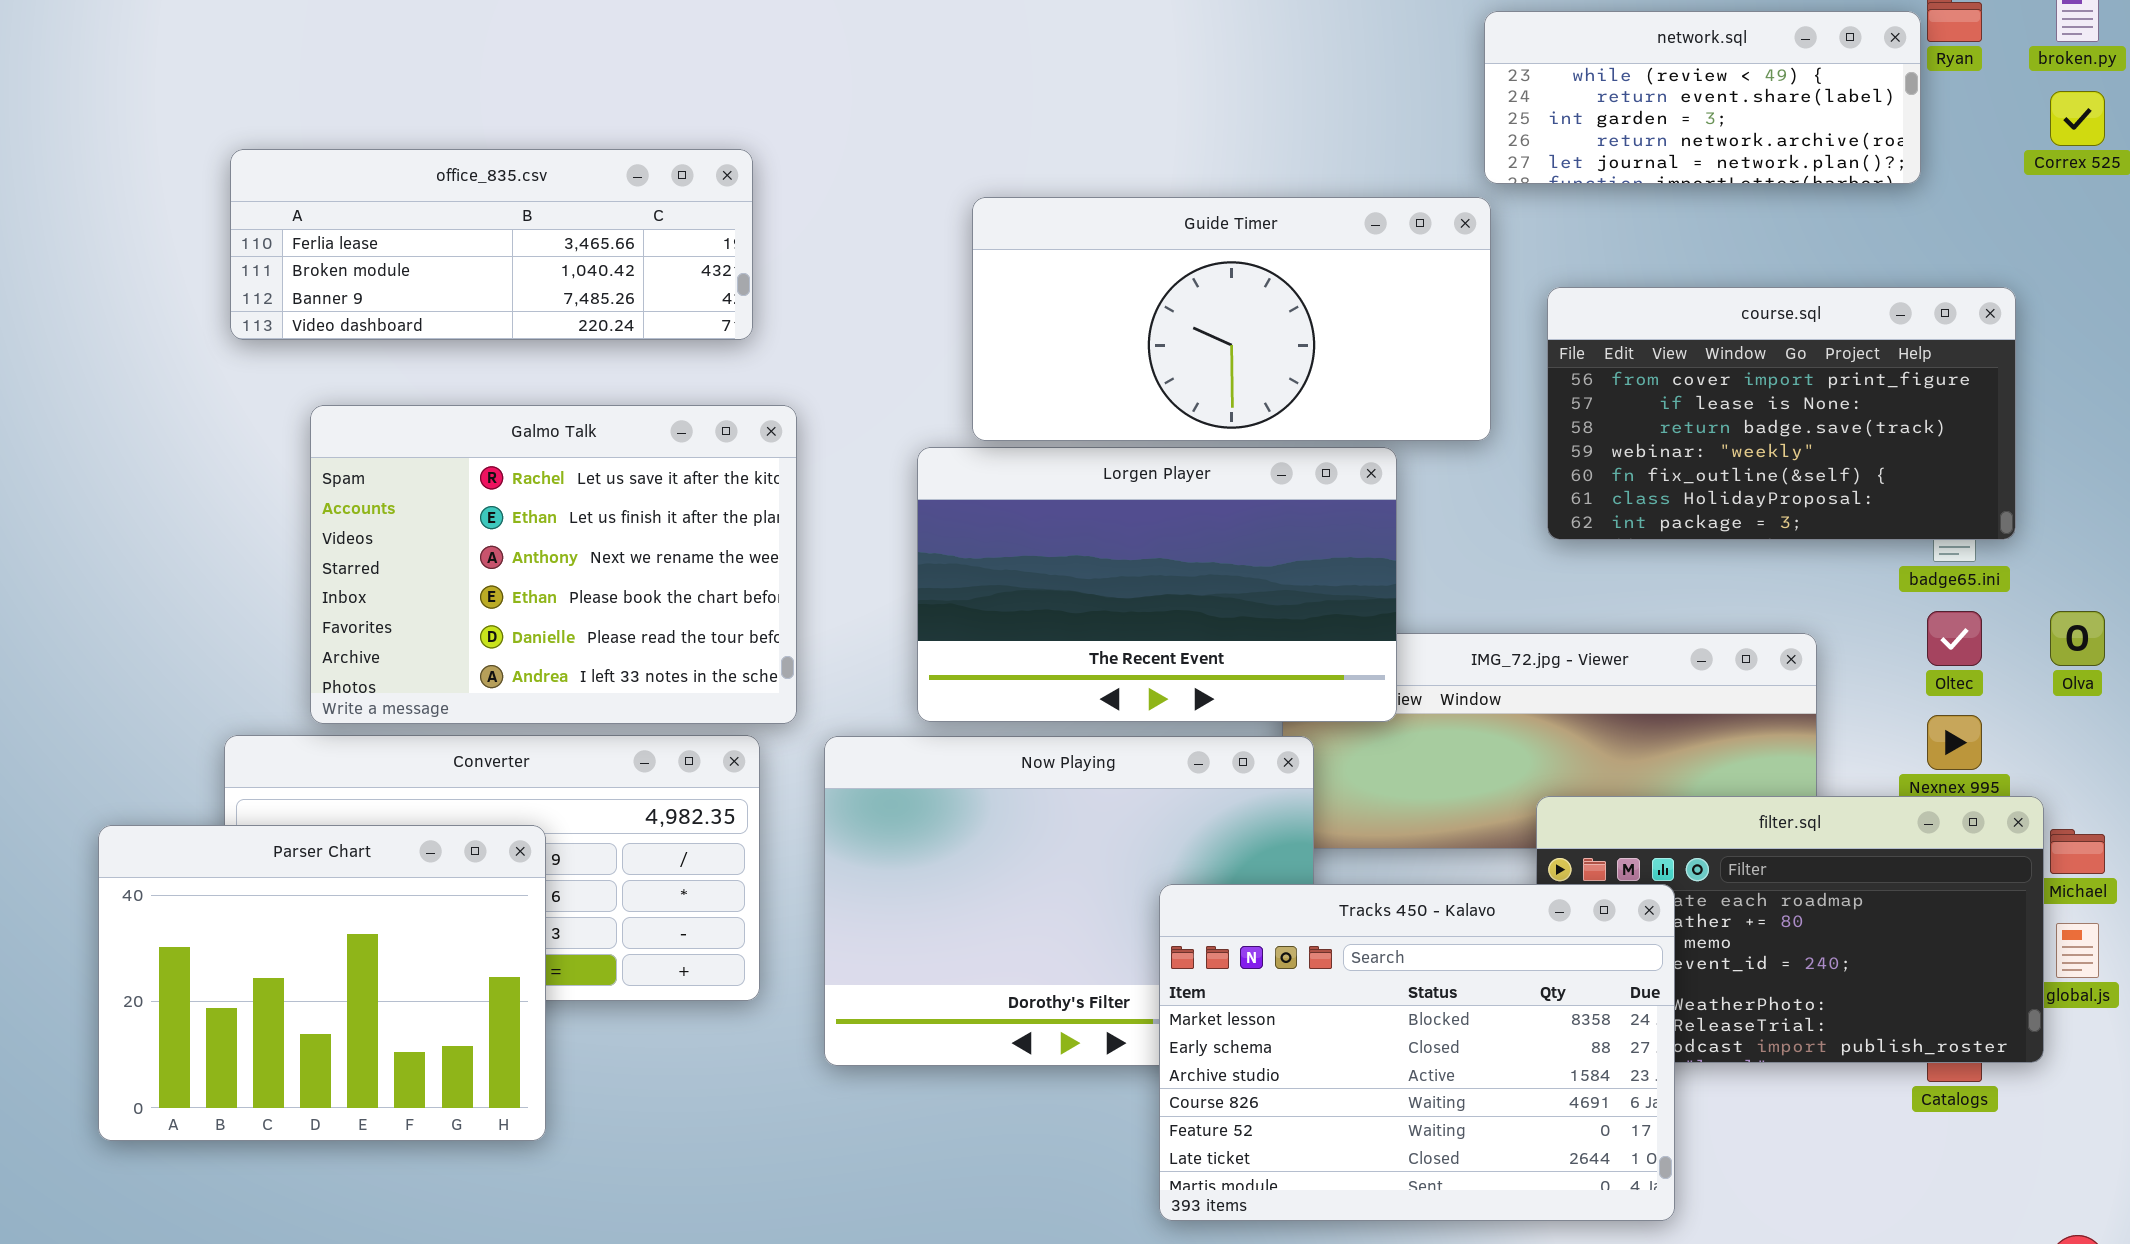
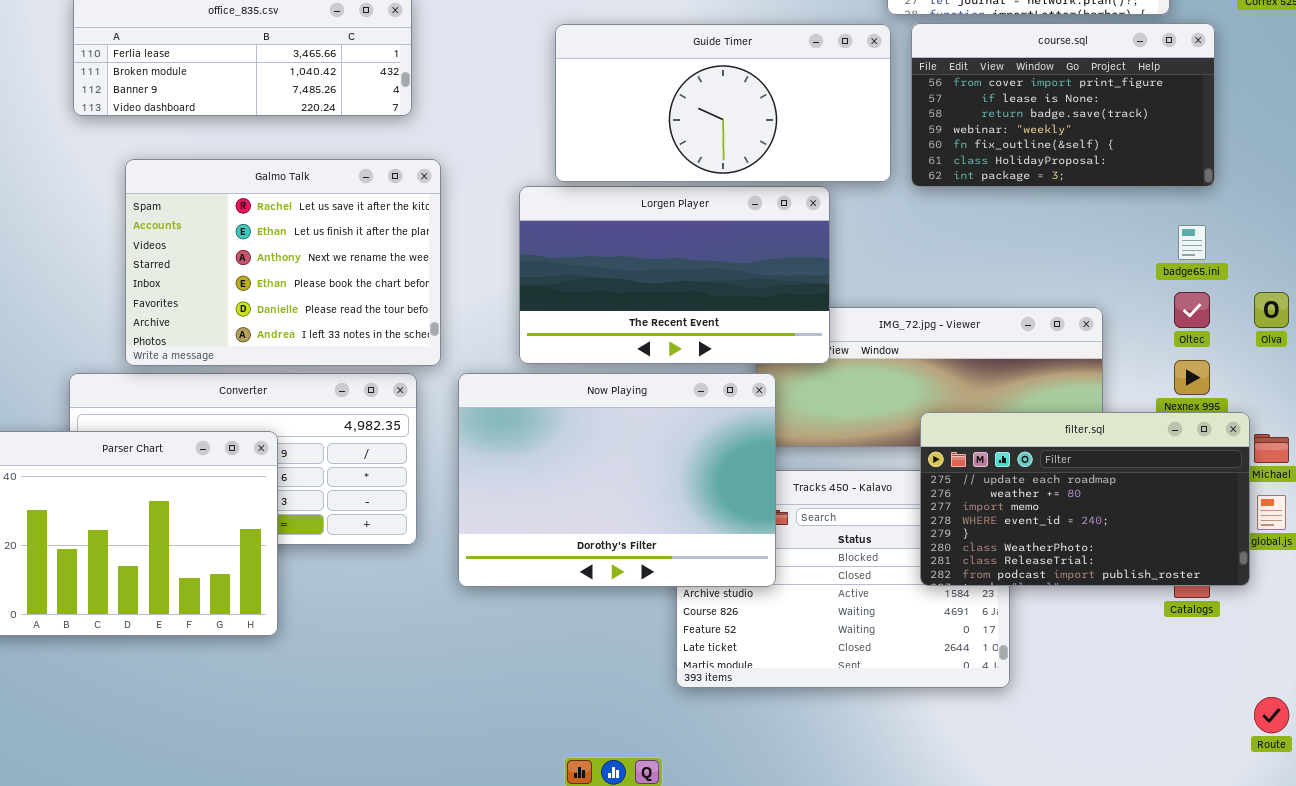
course.sql: [1547,287,2016,540] -> [911,23,1215,187], moved
Now Playing: [824,736,1314,1066] -> [458,373,776,587], raised
filter.sql: [1536,796,2044,1063] -> [920,412,1250,586], raised

